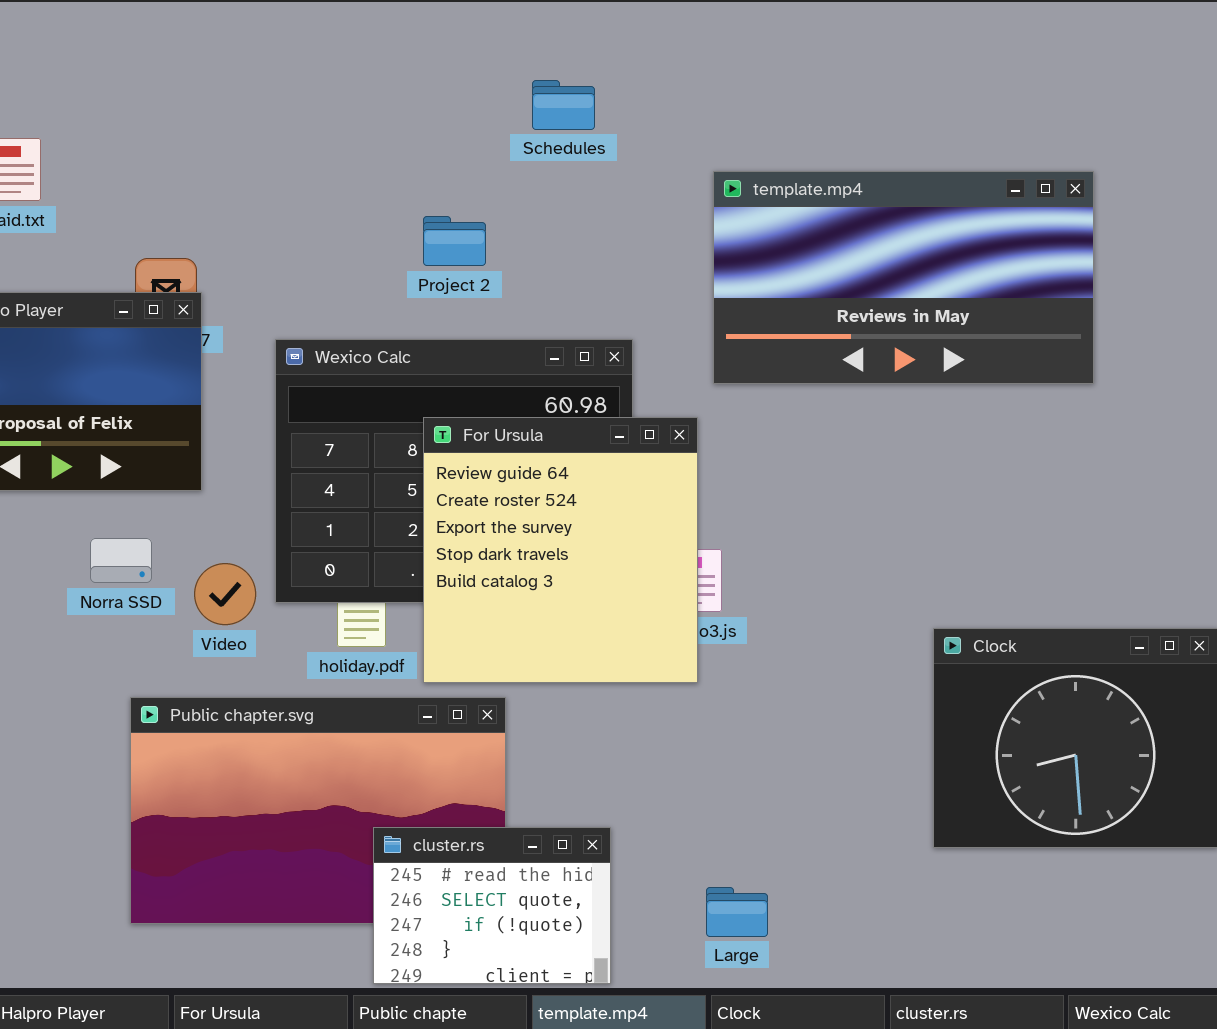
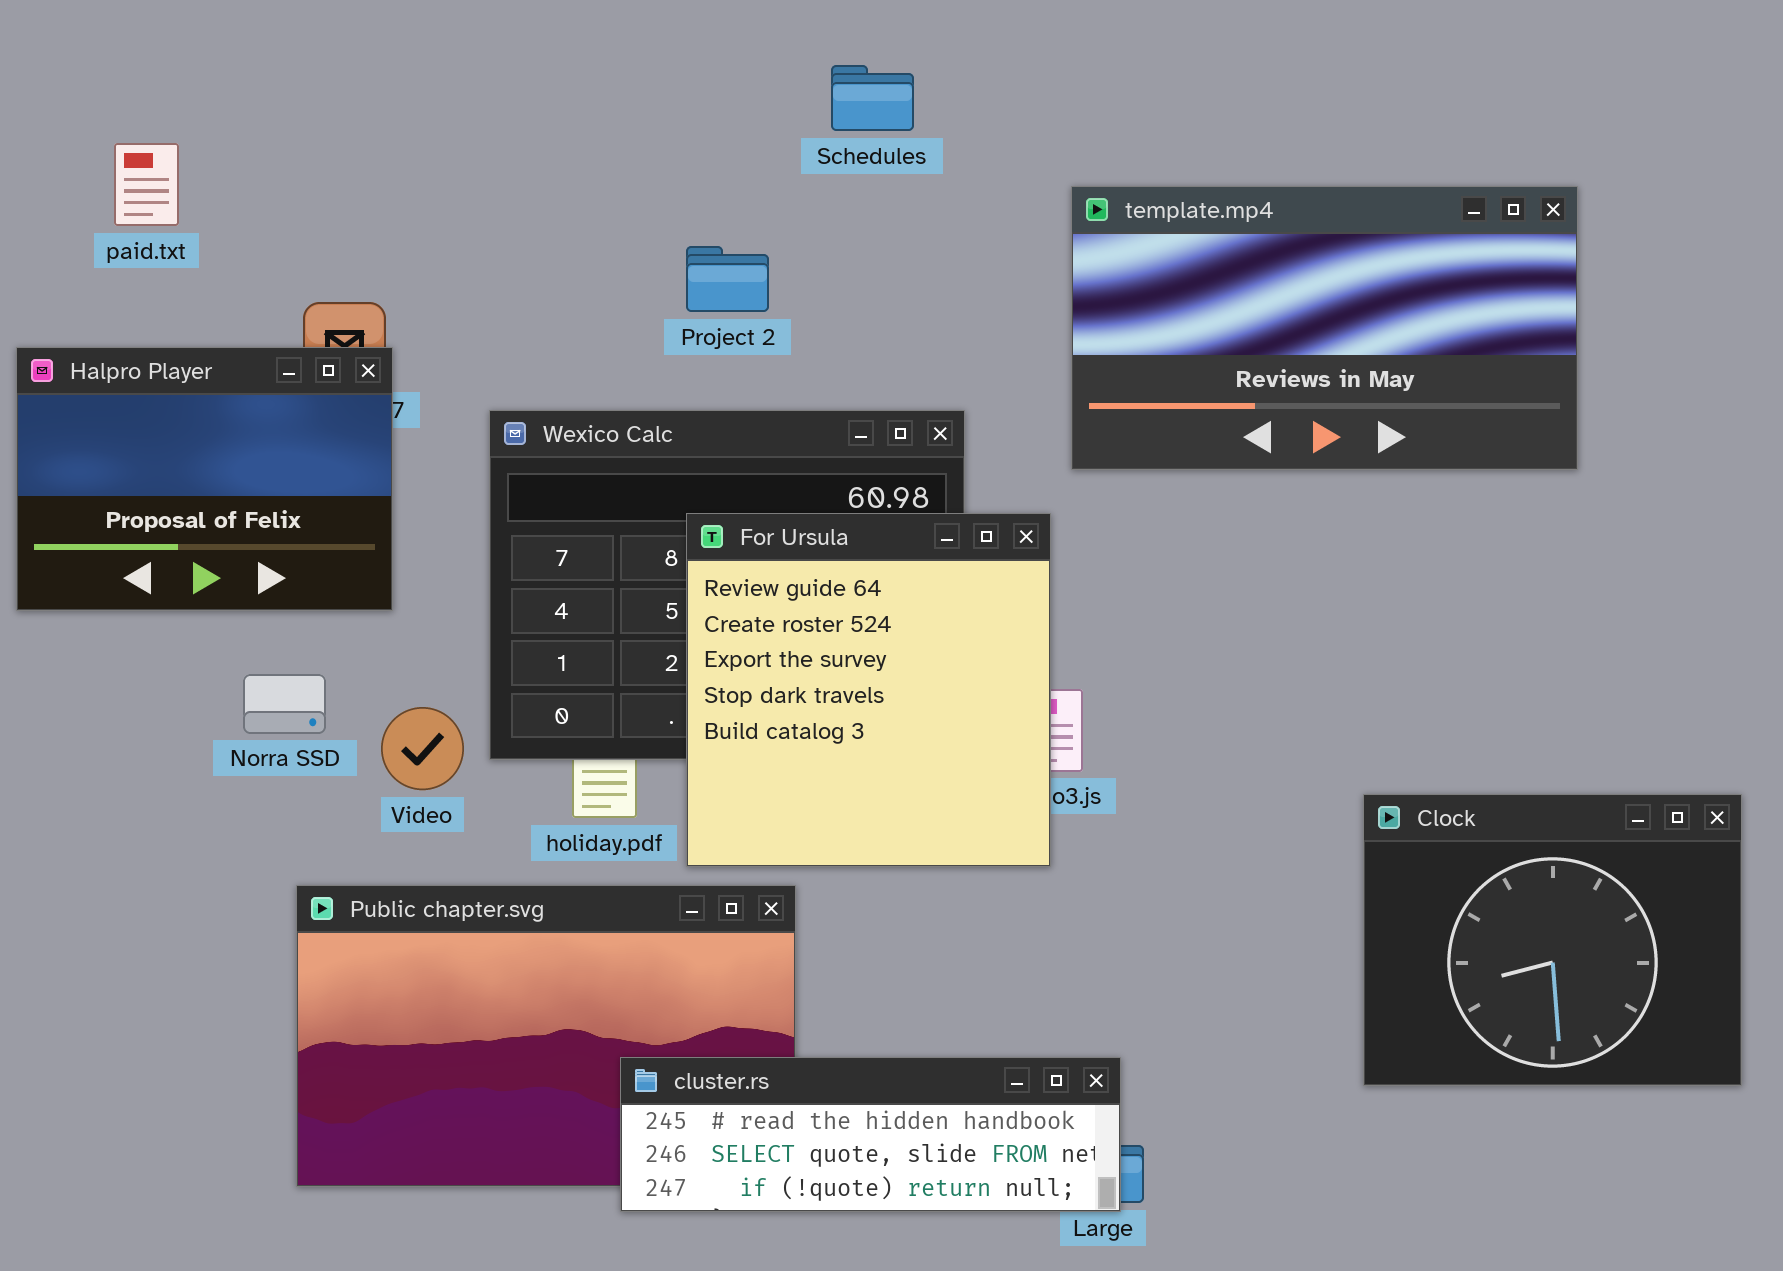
cluster.rs: [373,827,611,984] -> [620,1057,1121,1212], resized

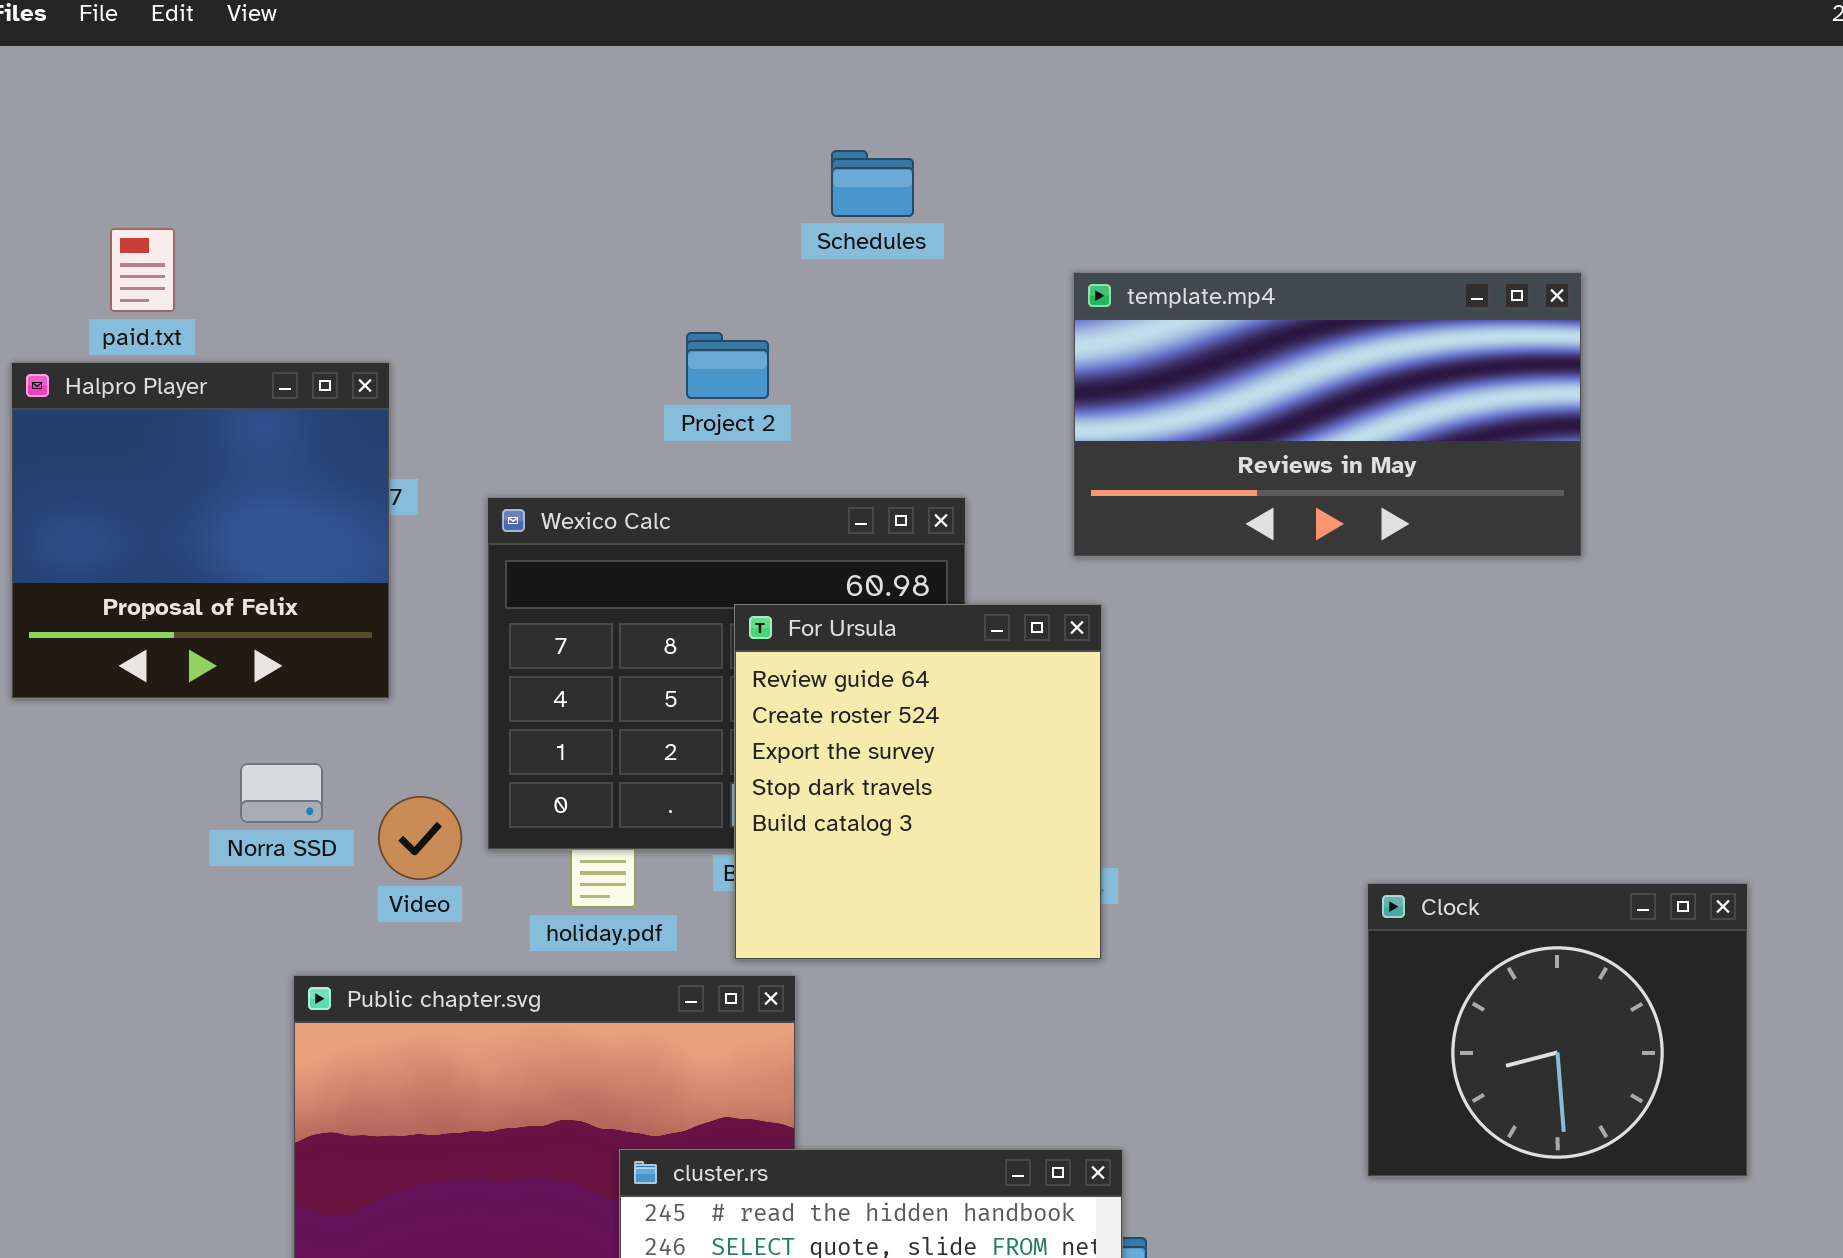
Halpro Player: [16,347,393,611] -> [11,362,390,699], resized
For Ursula: [686,513,1051,867] -> [734,604,1102,960], moved

